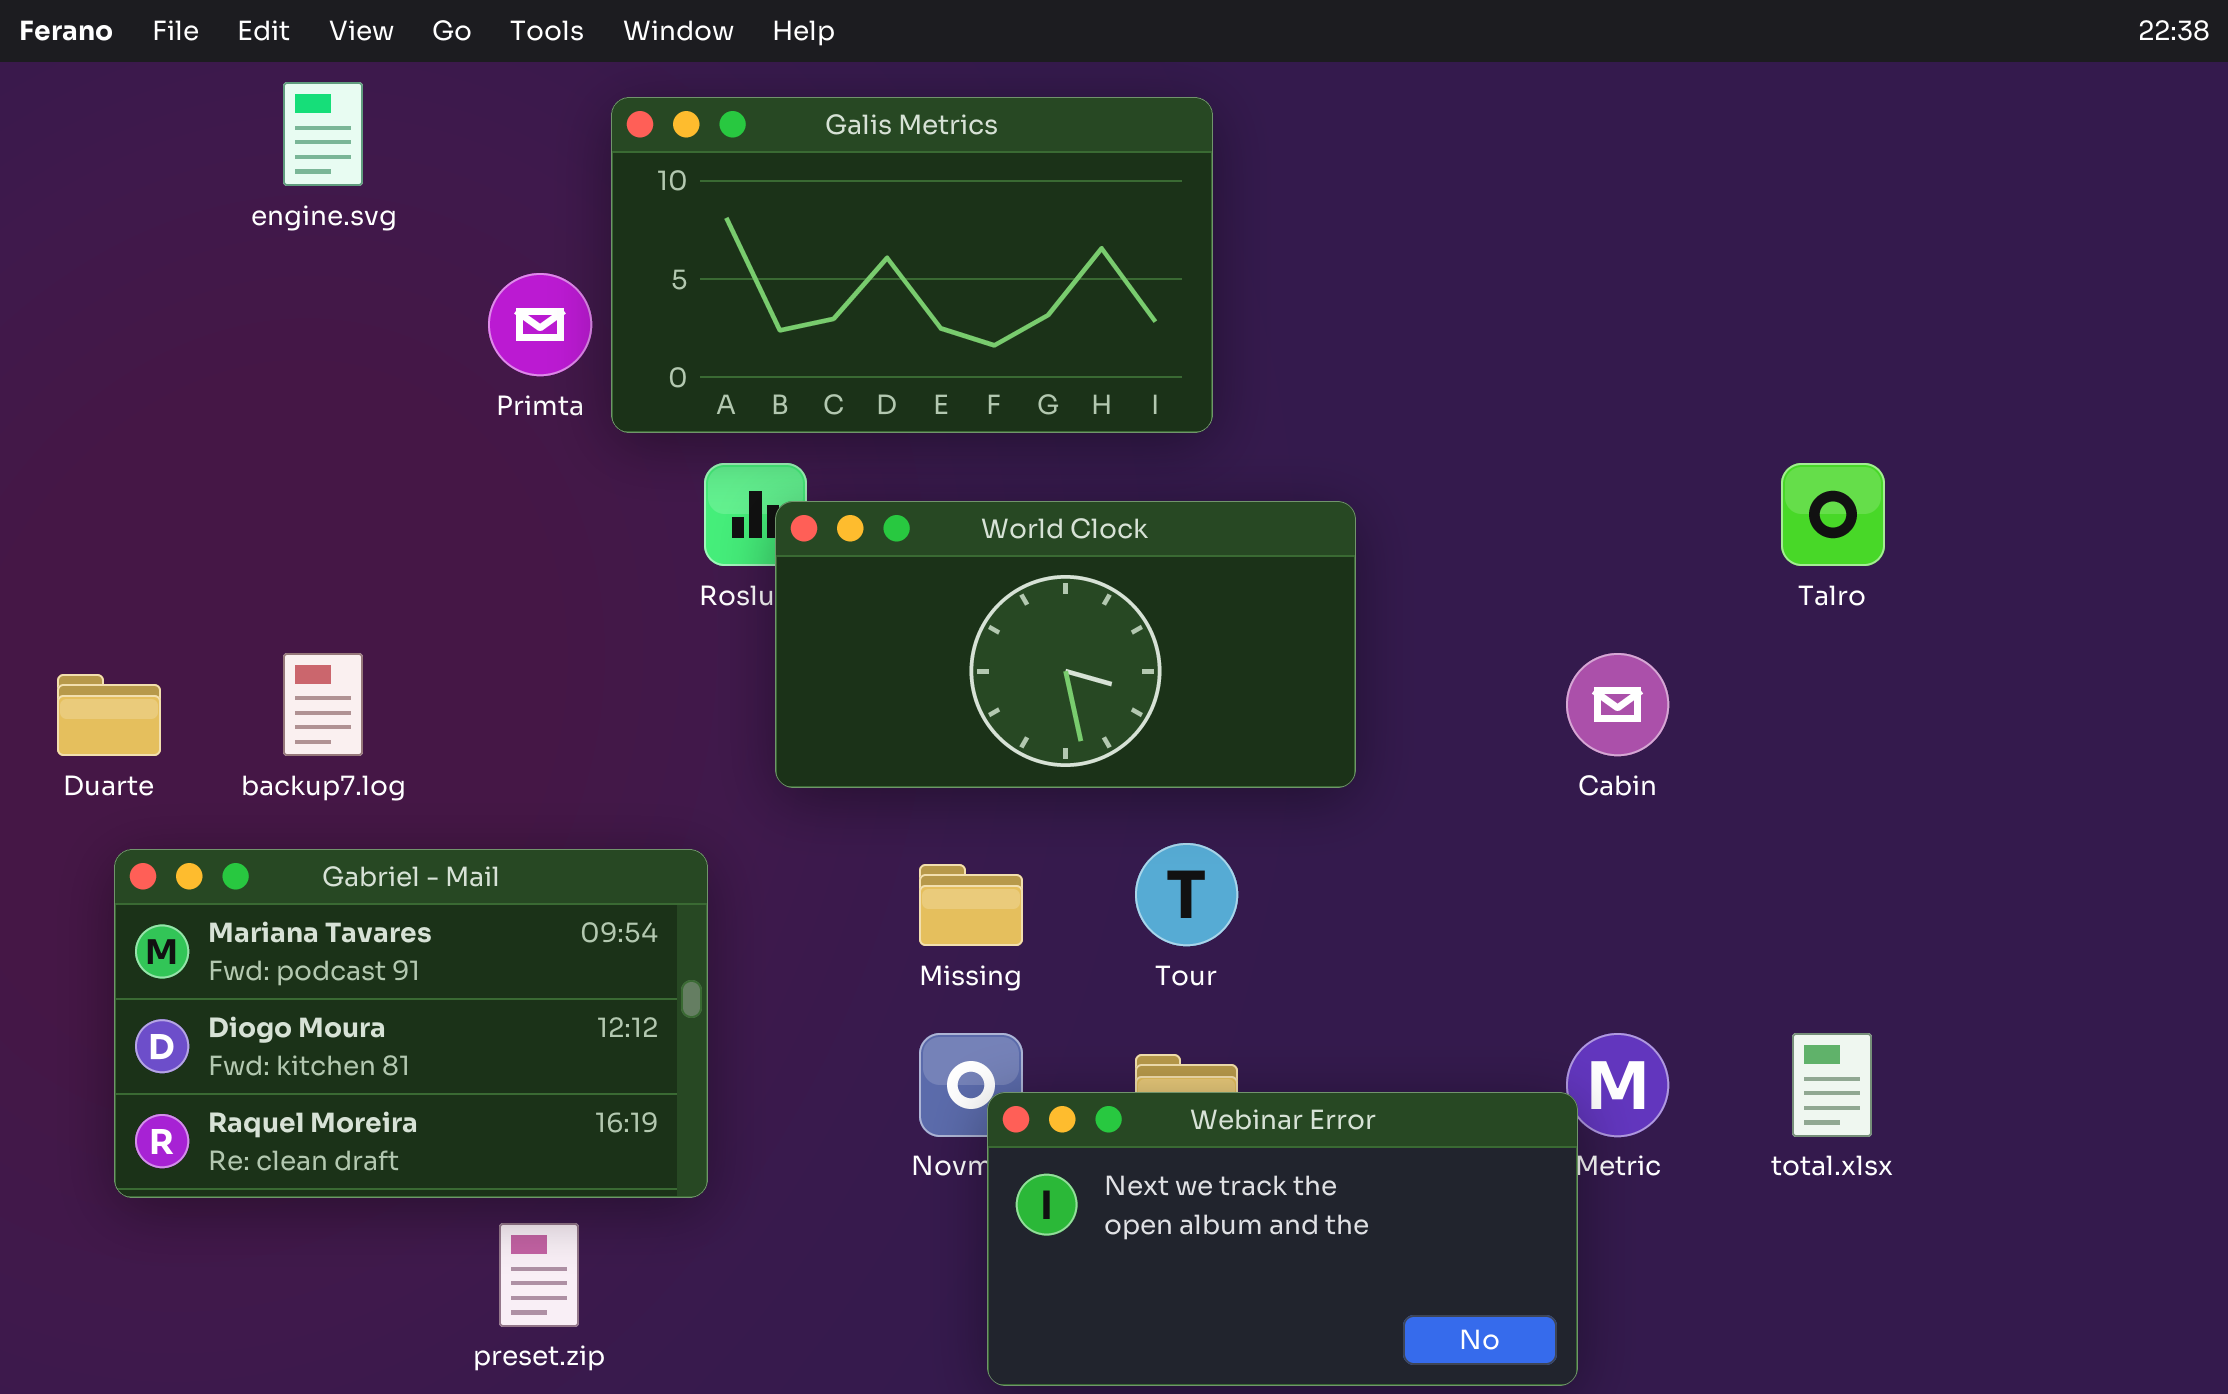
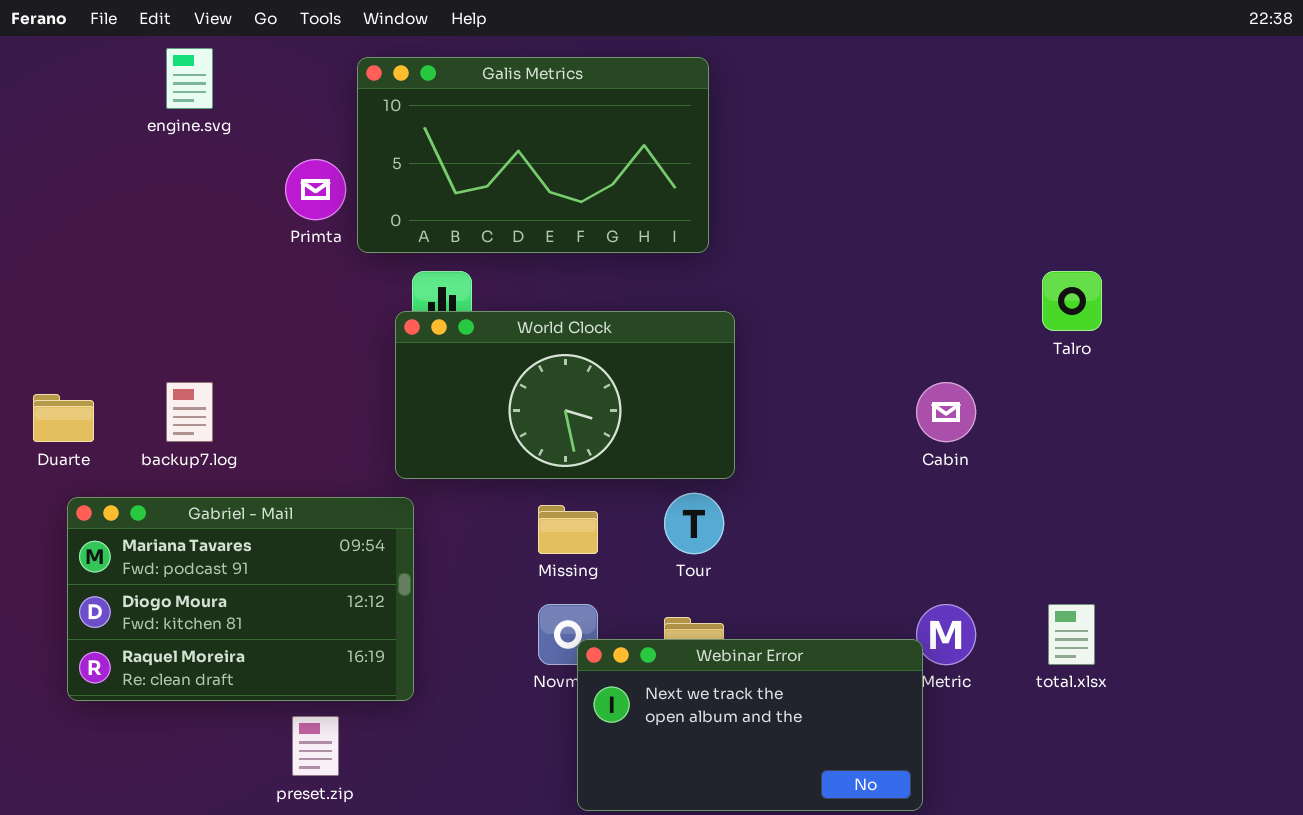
World Clock: [775,501,1356,788] -> [395,311,735,479], moved

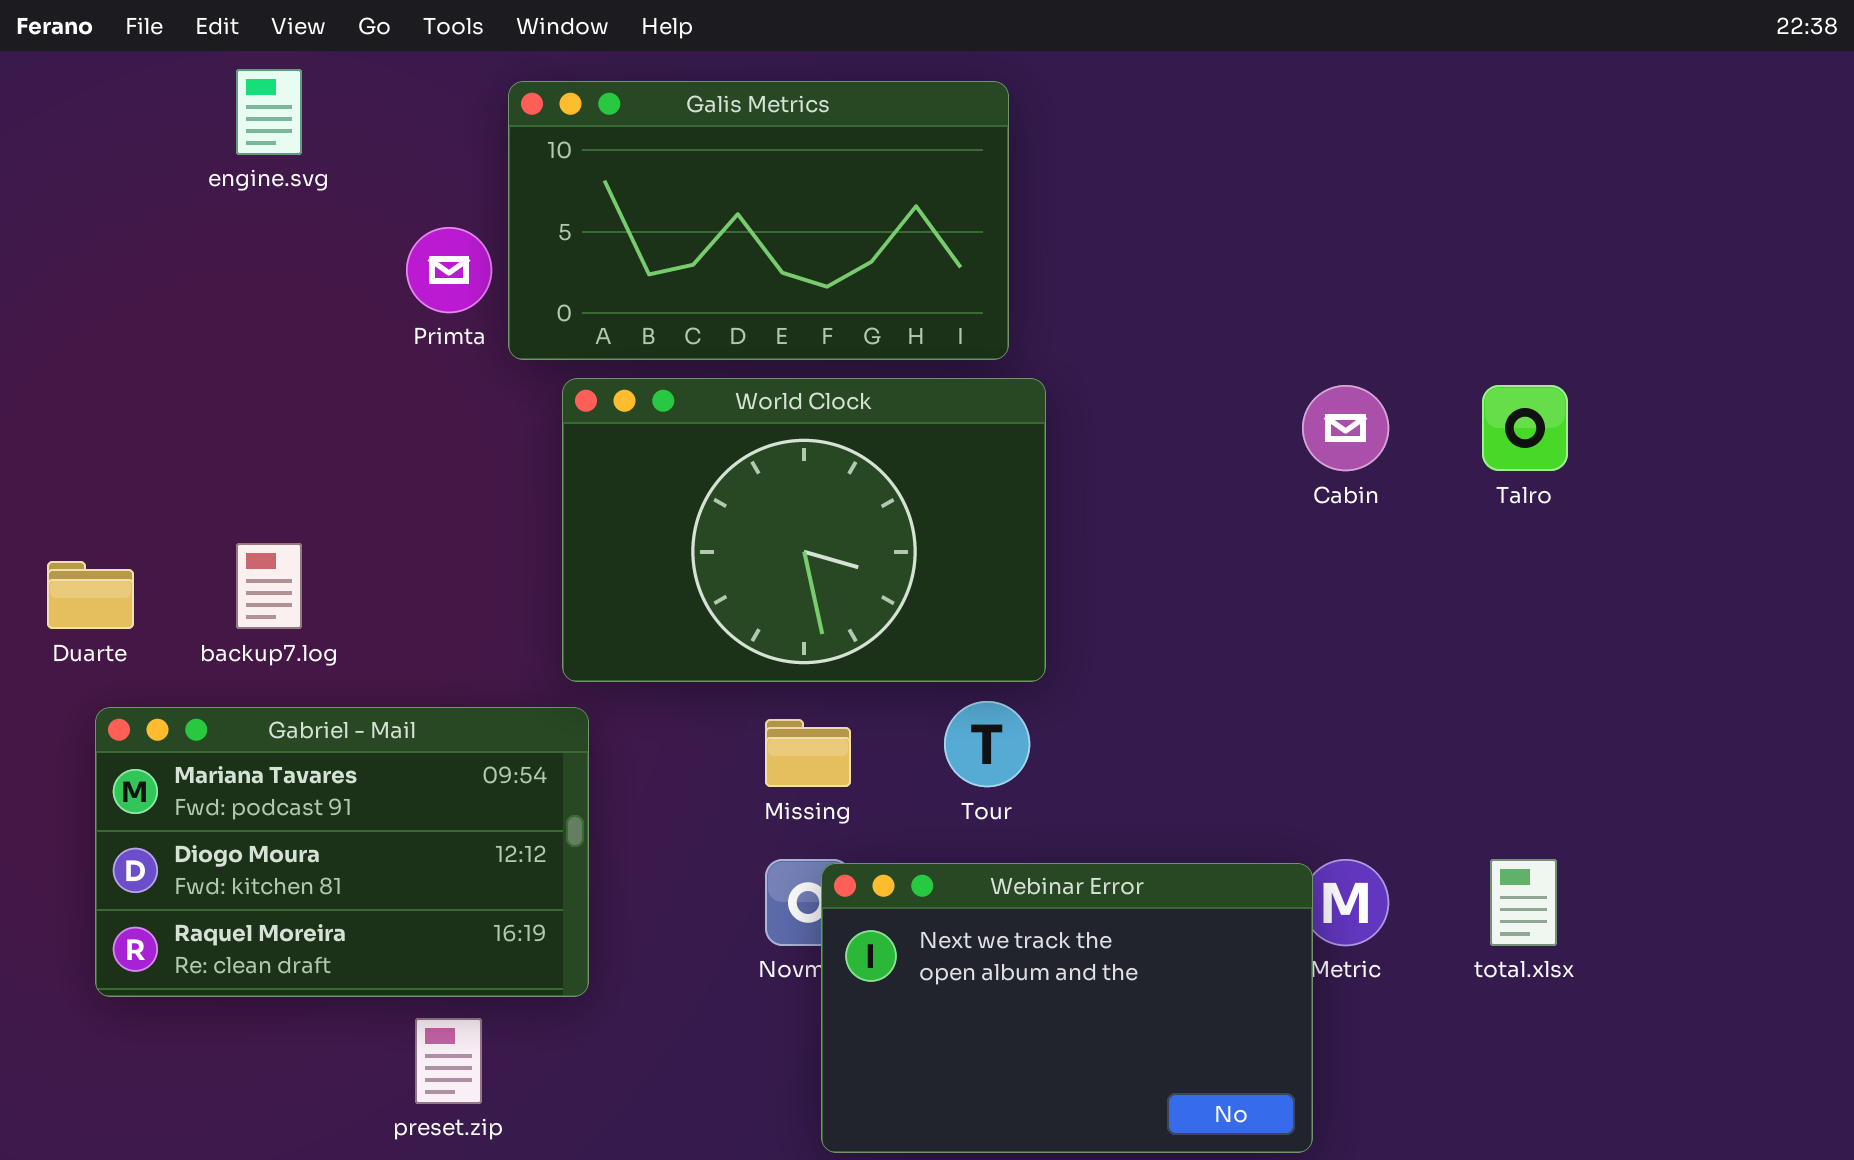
World Clock: [395,311,735,479] -> [562,378,1046,682], resized
Cabin: [916,382,976,442] -> [1302,385,1389,471], moved
Webinar Error: [577,639,923,811] -> [821,863,1313,1153], resized

